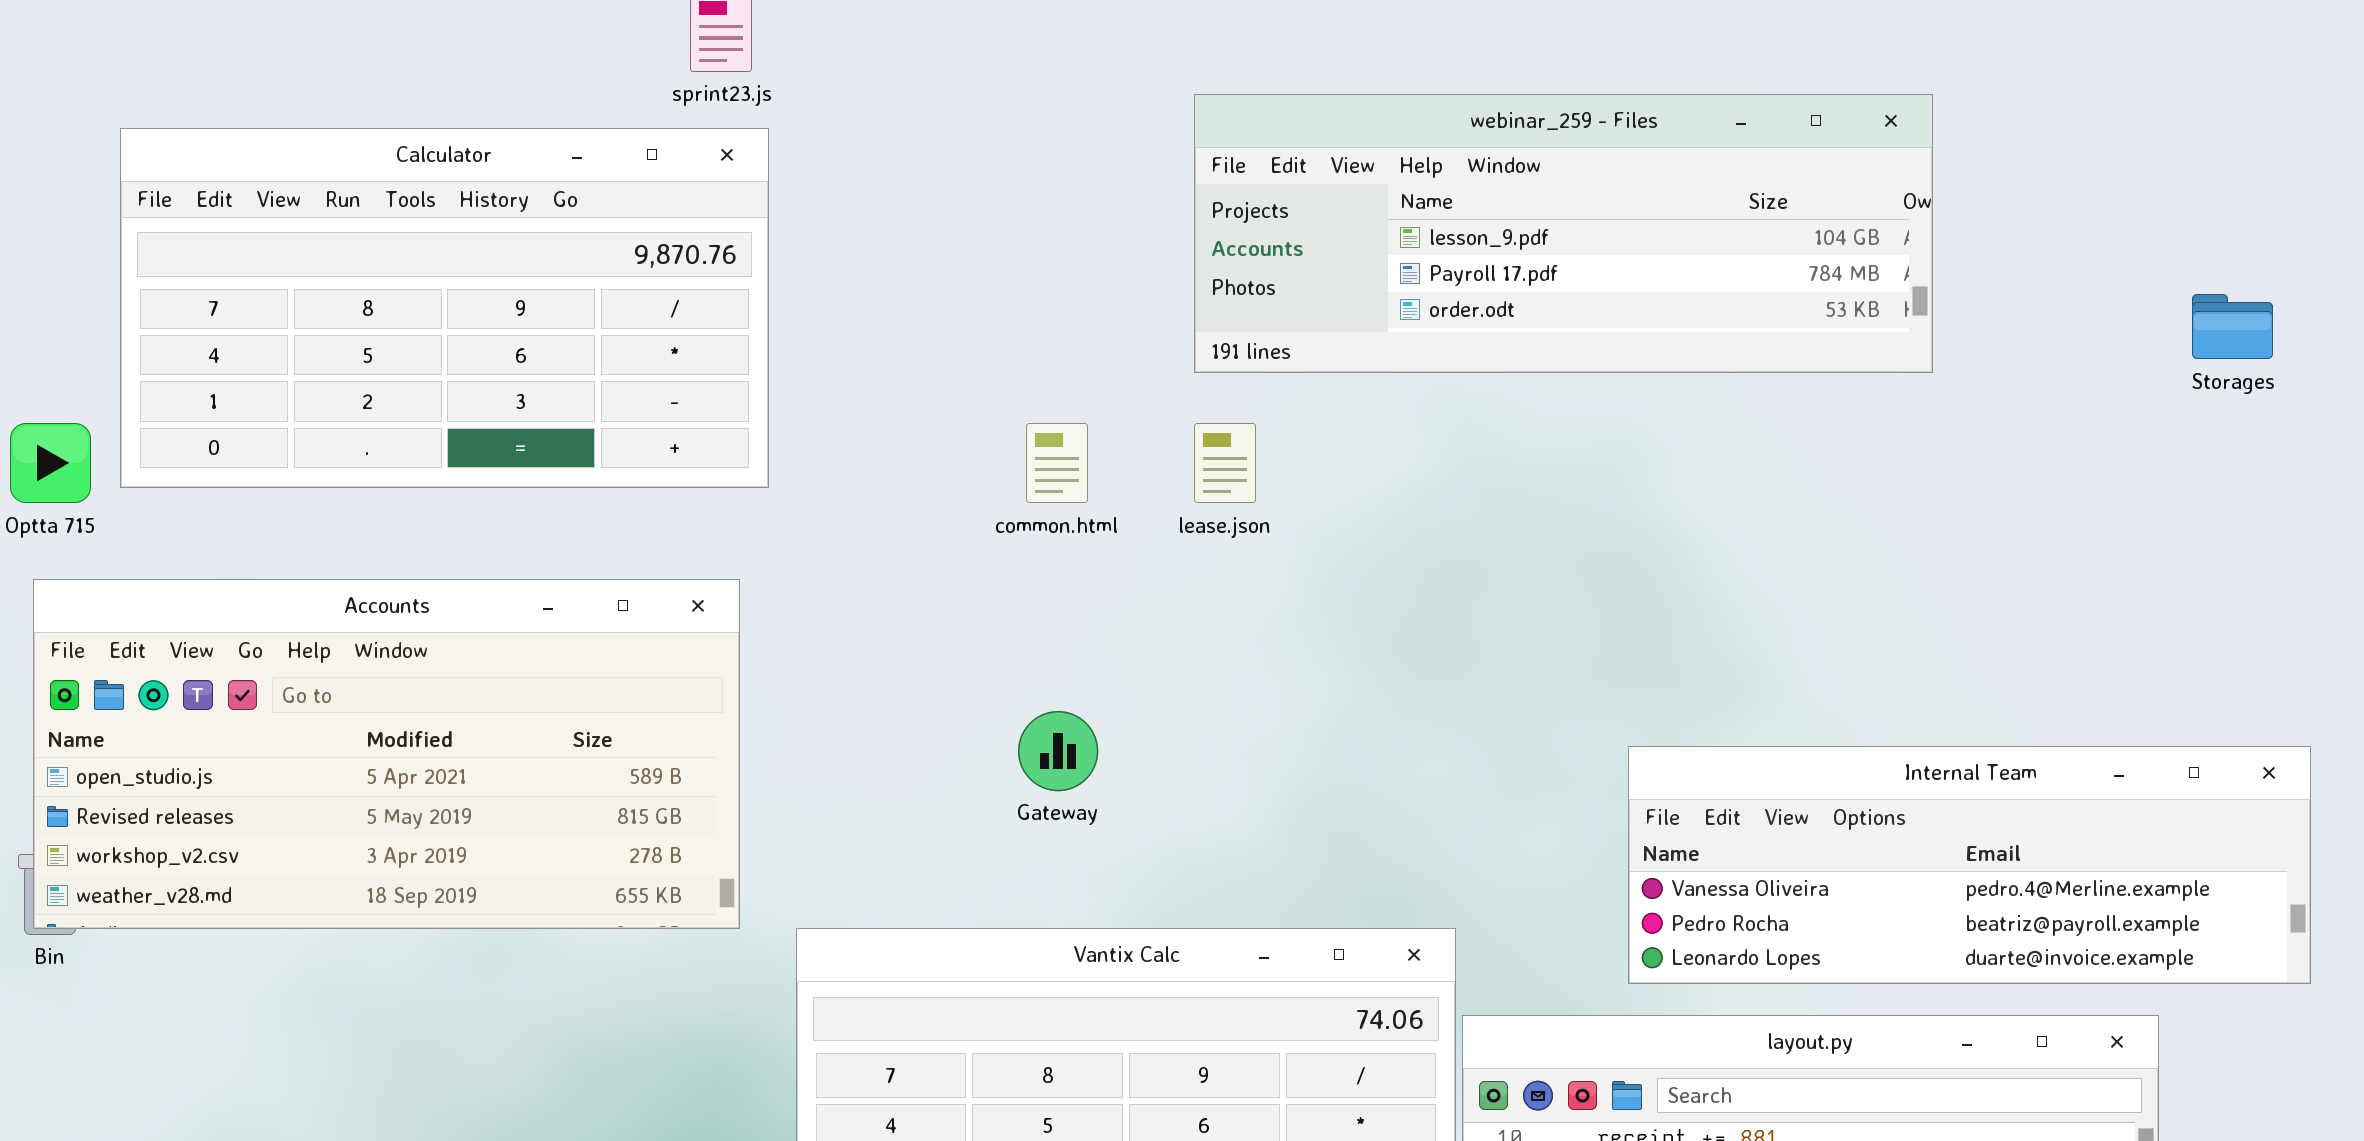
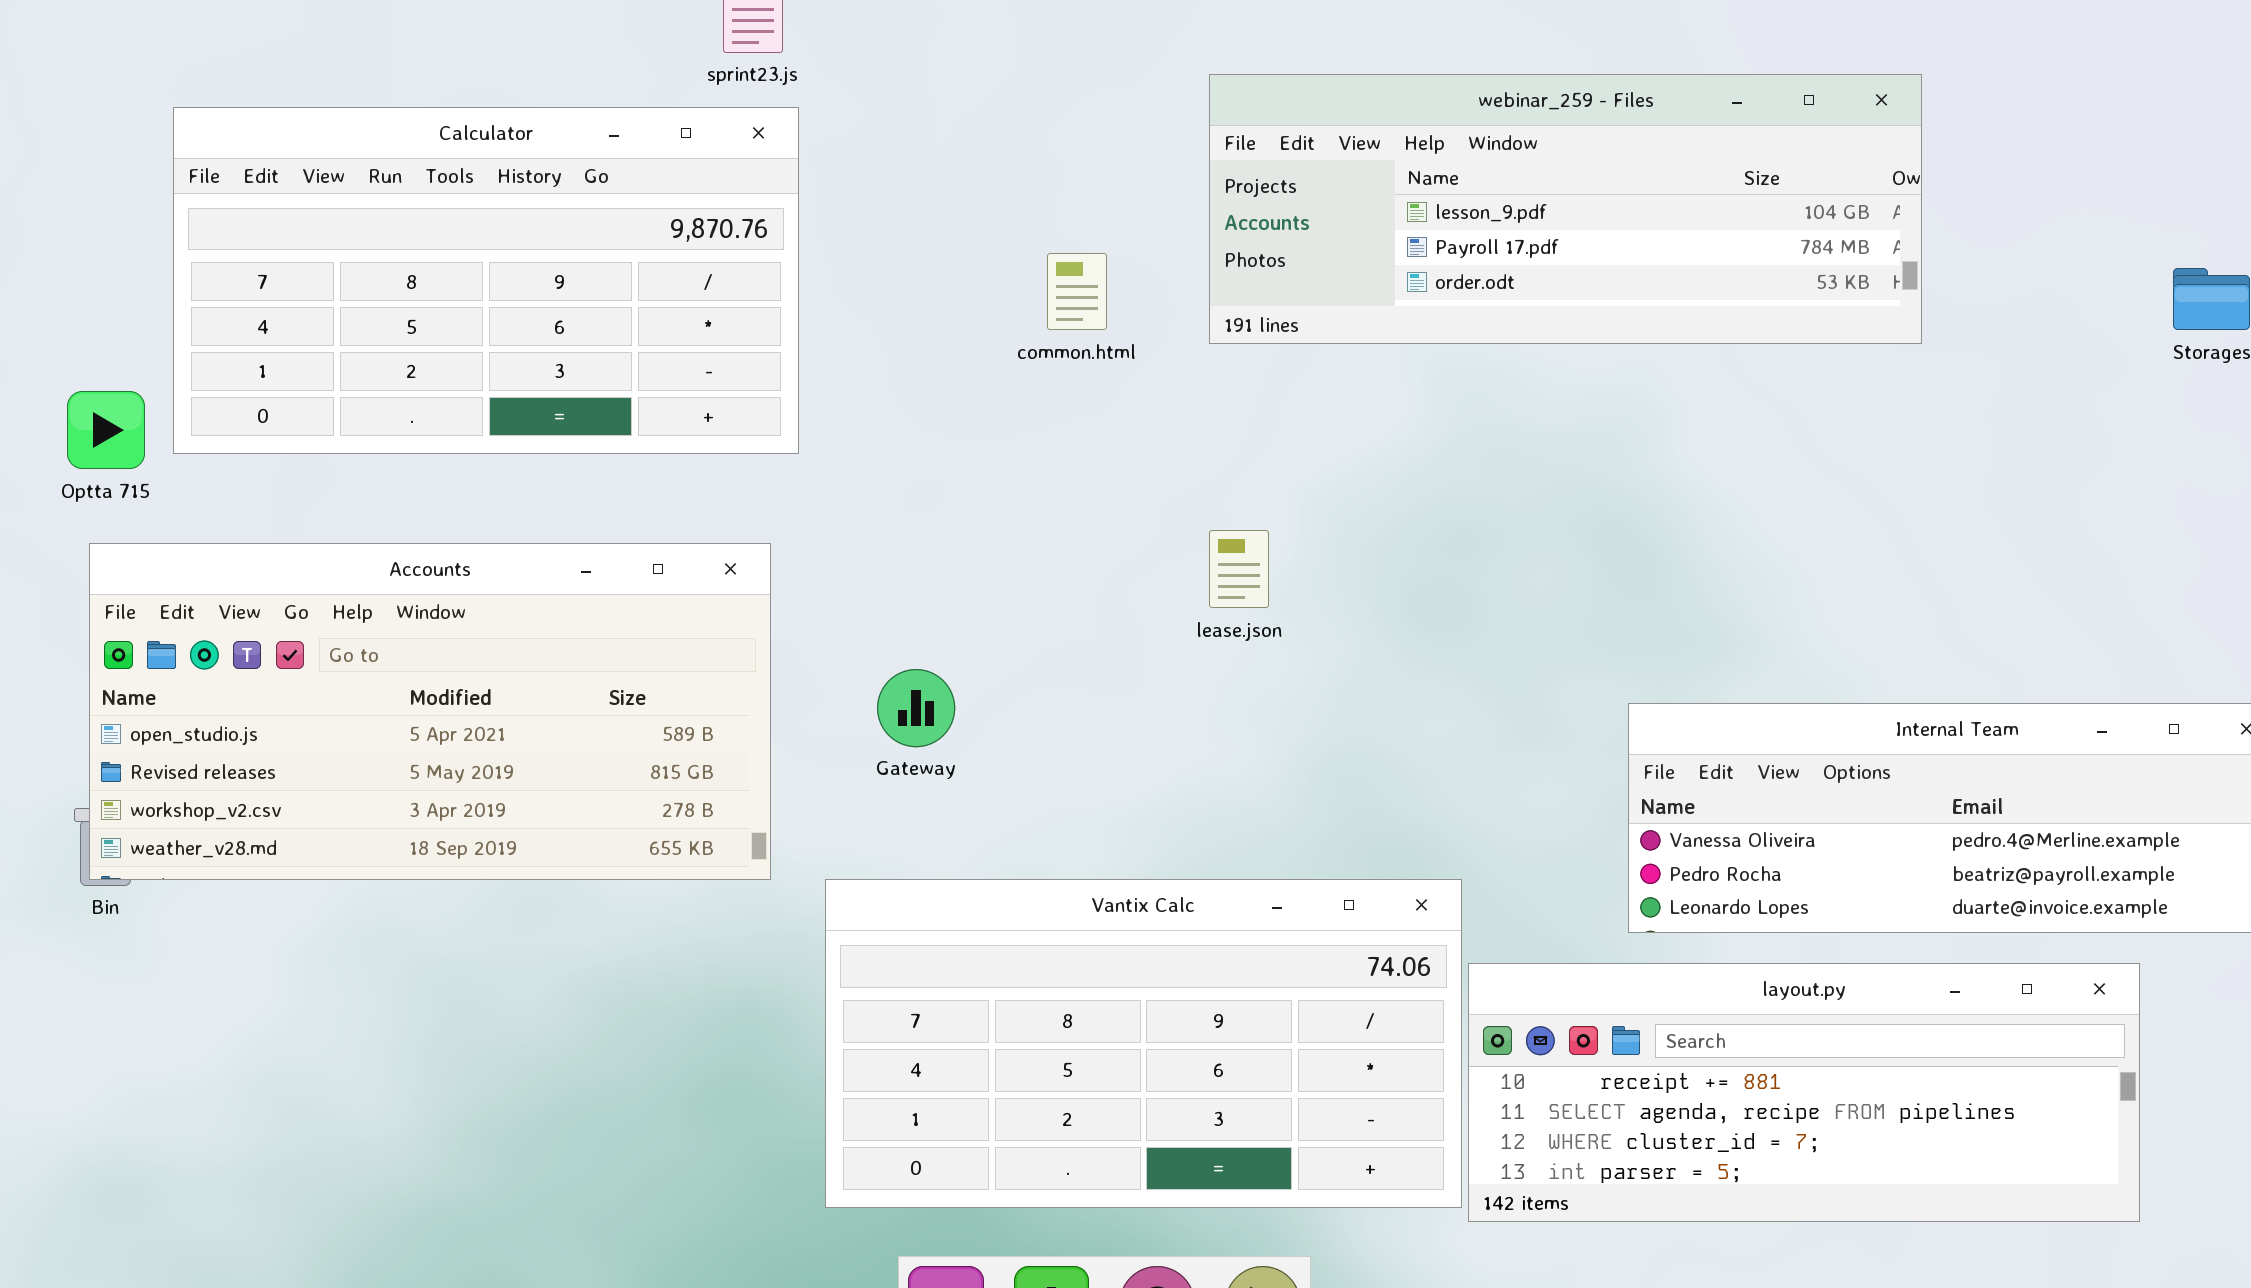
common.html: [1026,423,1088,503] -> [1047,253,1107,330], moved
lease.json: [1194,423,1256,503] -> [1209,530,1269,608], moved
Gateway: [1018,711,1098,791] -> [877,669,955,747], moved

